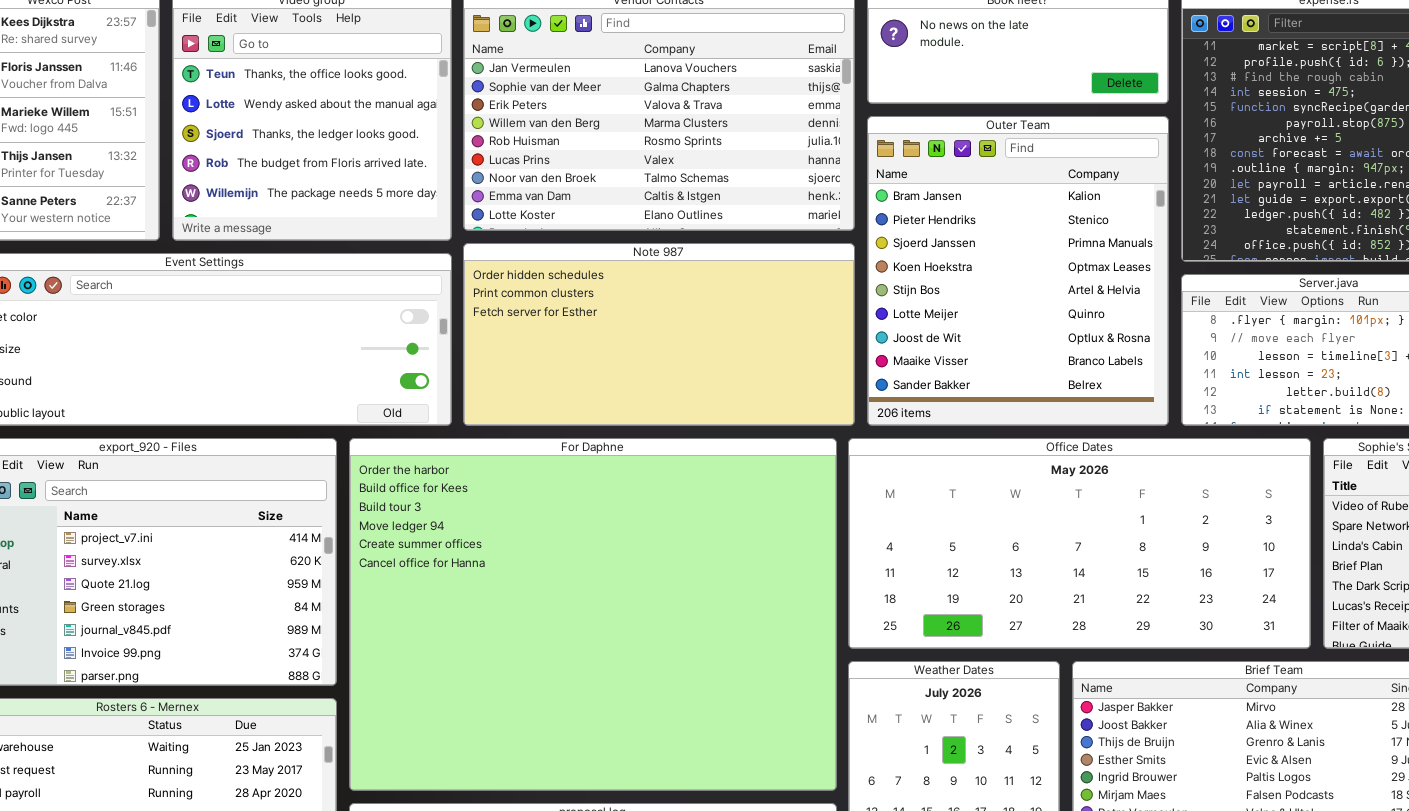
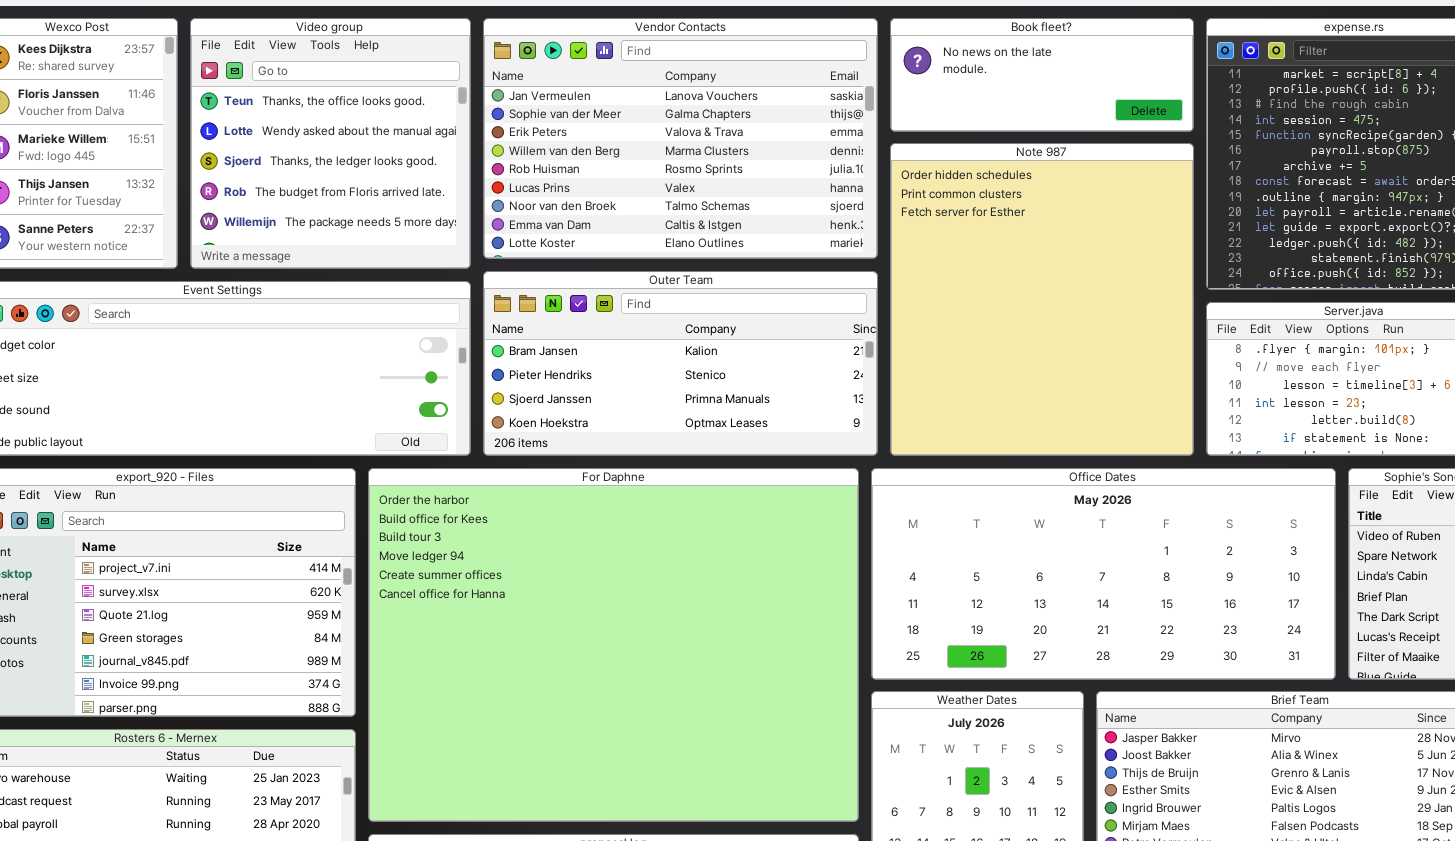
Outer Team: [867,116,1169,426] -> [483,271,878,456], moved, resized
Note 987: [463,243,855,426] -> [890,143,1194,456], moved, resized

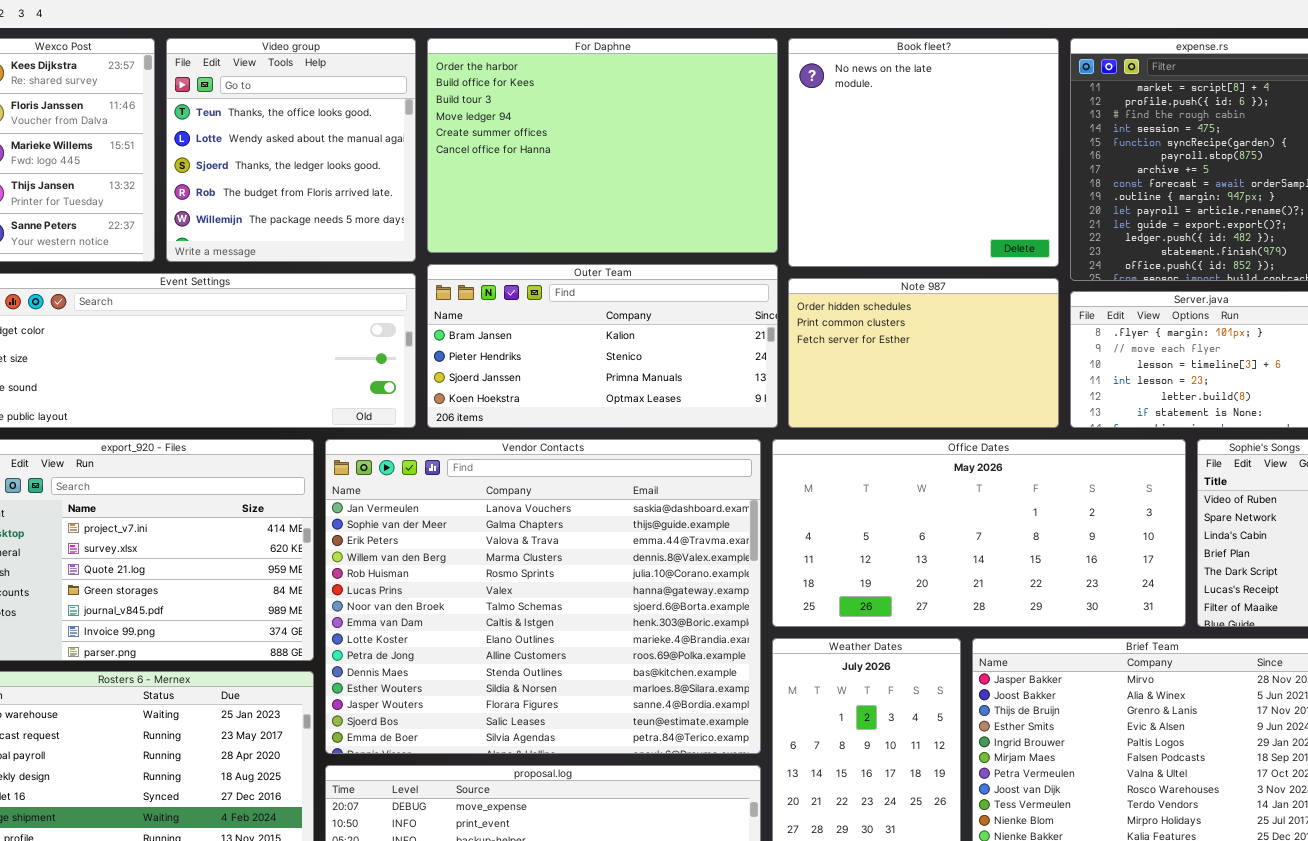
Vendor Contacts: [483,18,878,259] -> [325,439,761,754], moved, resized
Book fleet?: [890,18,1194,132] -> [788,38,1059,267], resized
Note 987: [890,143,1194,456] -> [788,278,1059,428], resized
For Daphne: [368,468,859,822] -> [427,38,778,253], moved, resized

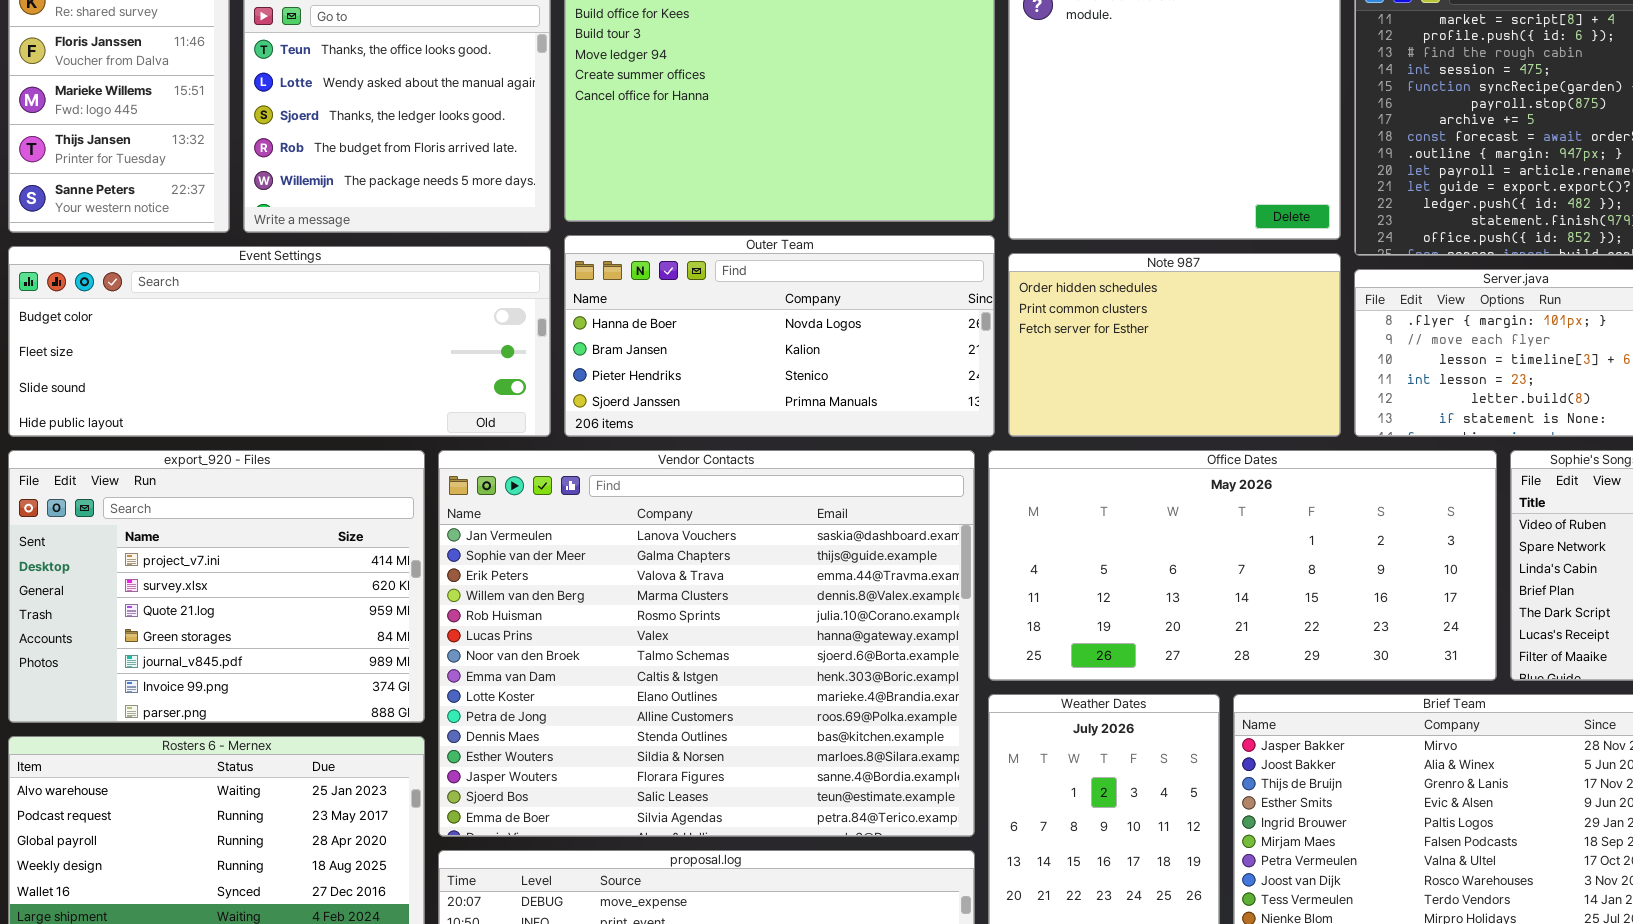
Outer Team: [427,264,778,428] -> [564,235,995,437], scrolled up 1 row

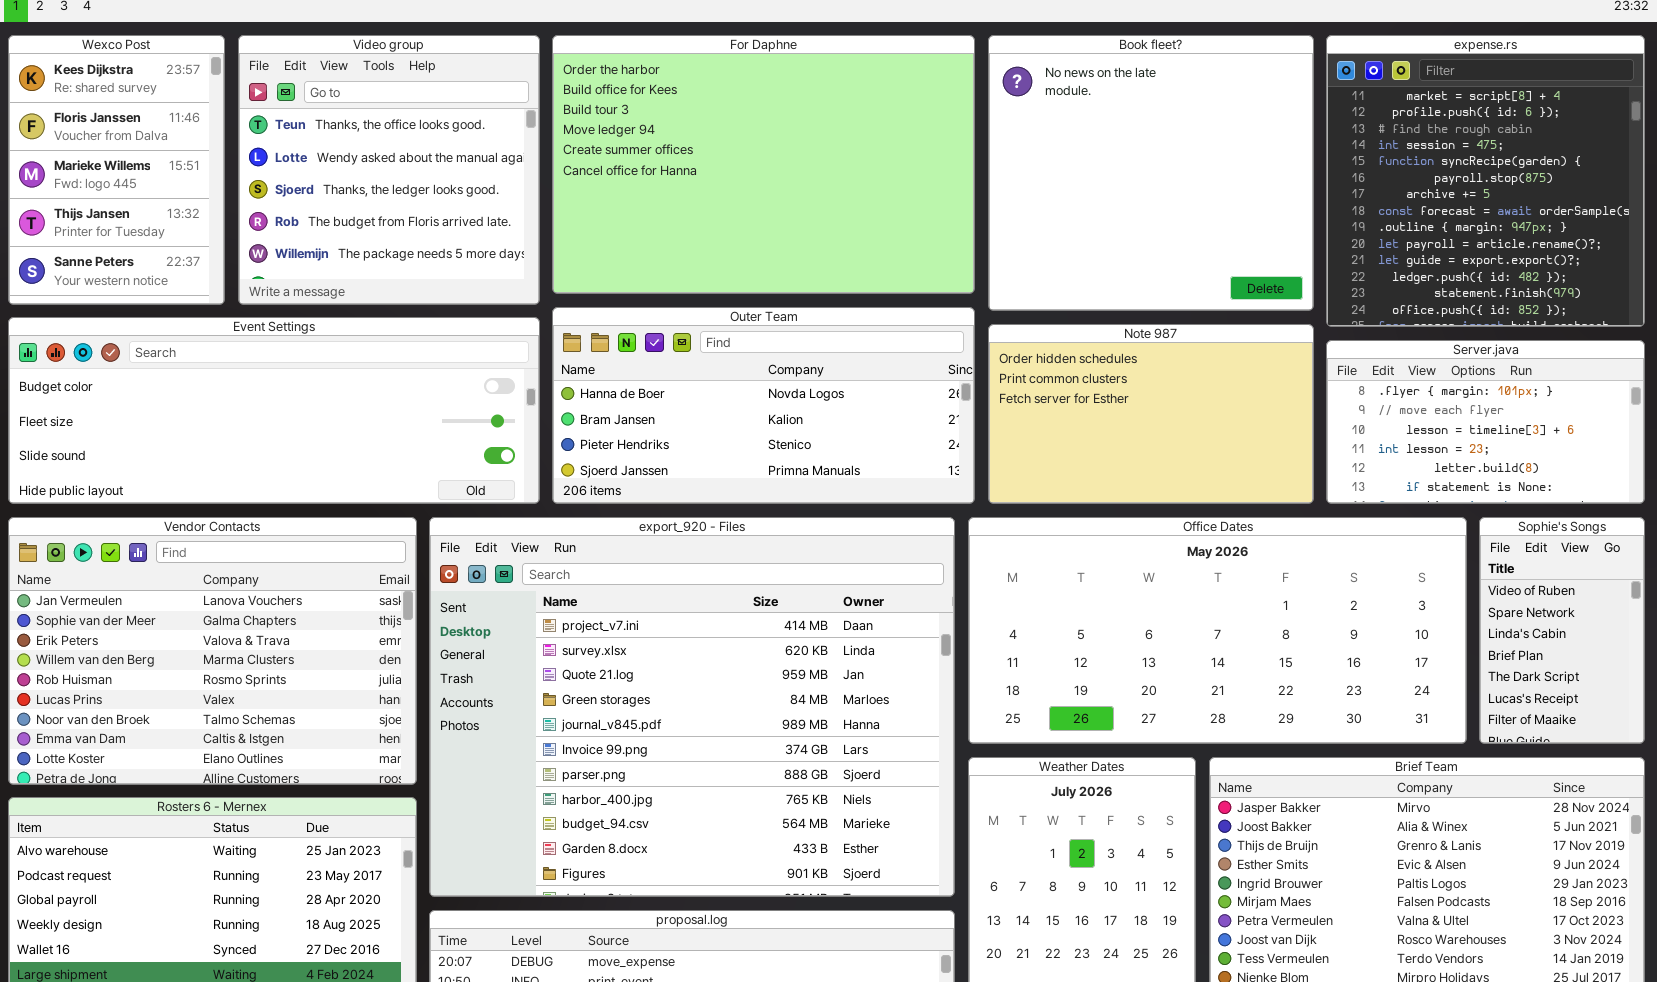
export_920 - Files: [8,450,425,723] -> [429,517,955,897], moved, resized
Vendor Contacts: [438,450,975,837] -> [8,517,417,785], moved, resized

